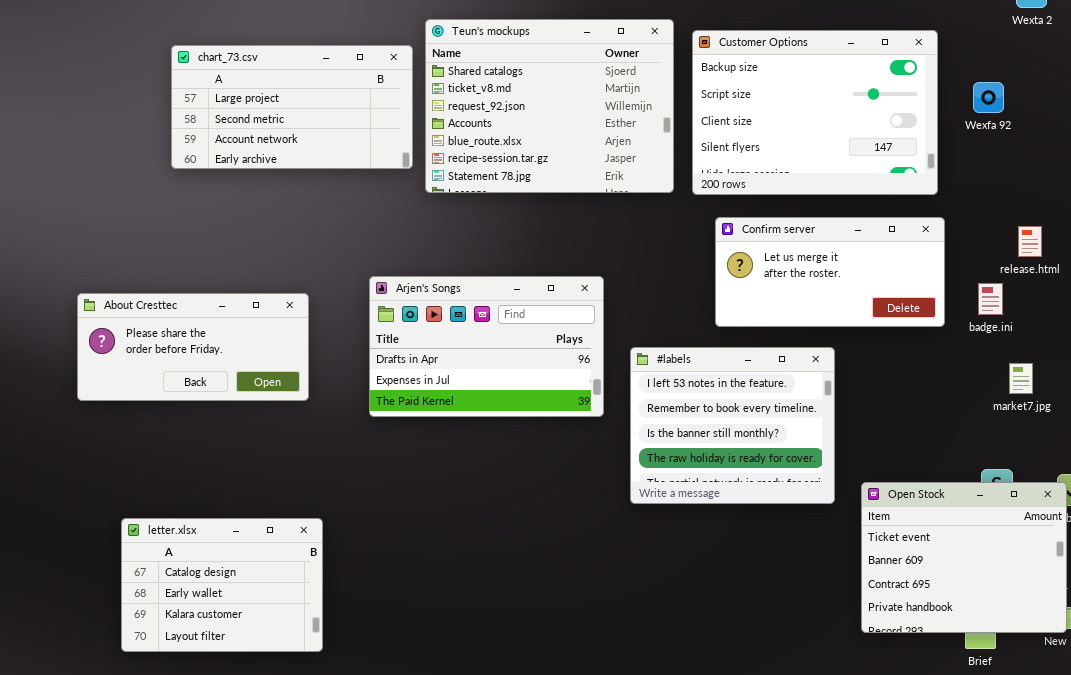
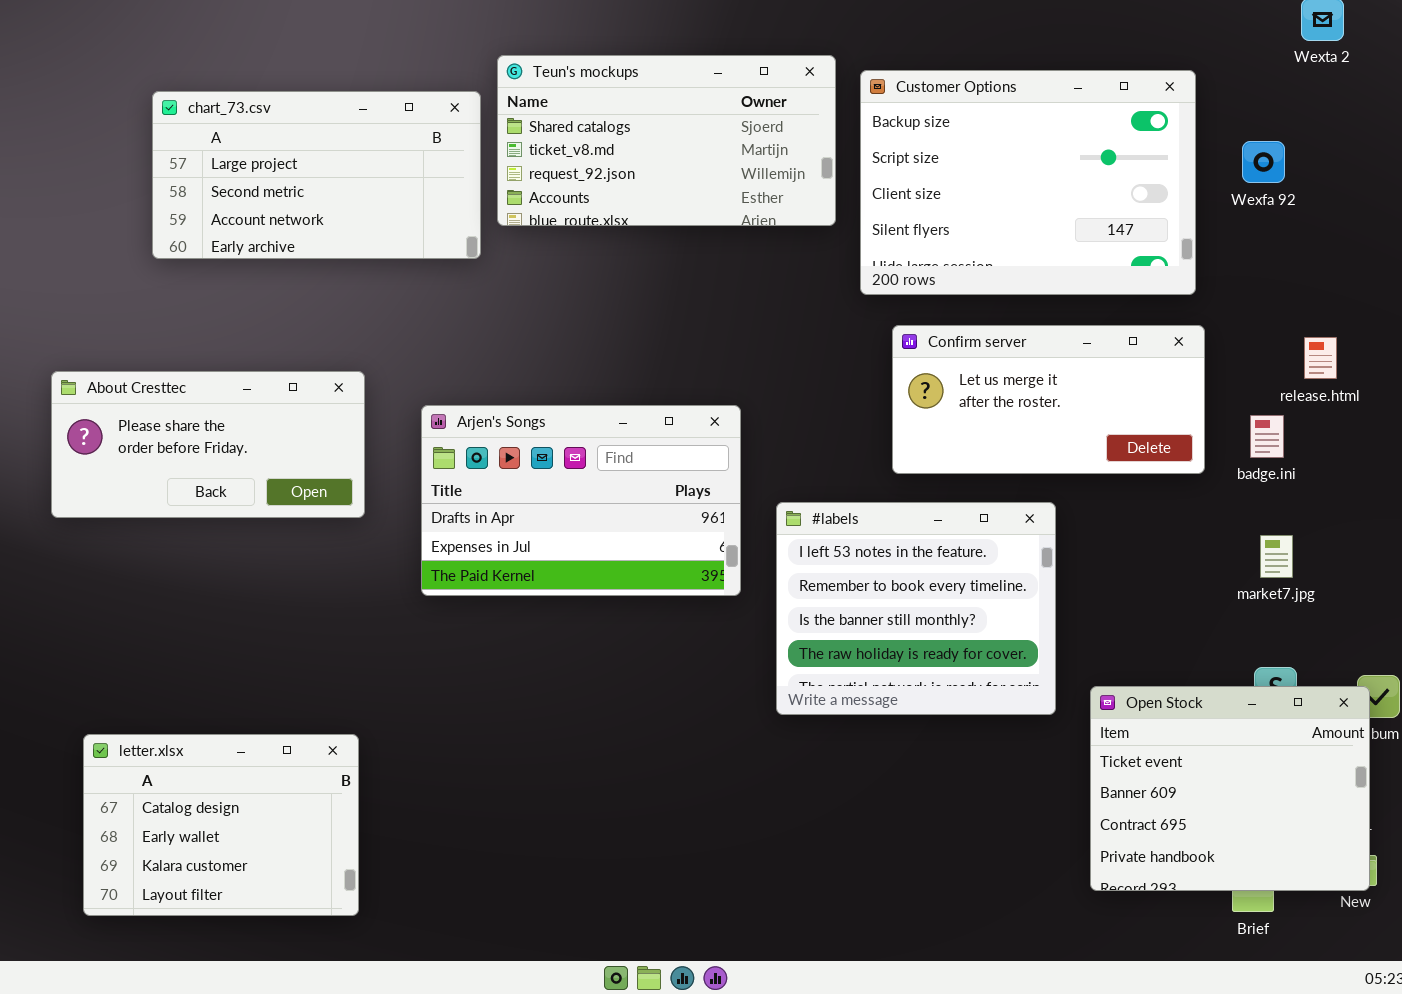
Teun's mockups: [425,19,674,193] -> [497,55,836,226], resized
About Cresttec: [77,293,309,401] -> [51,371,365,518], moved
market7.jpg: [1009,363,1033,394] -> [1260,535,1293,578], moved

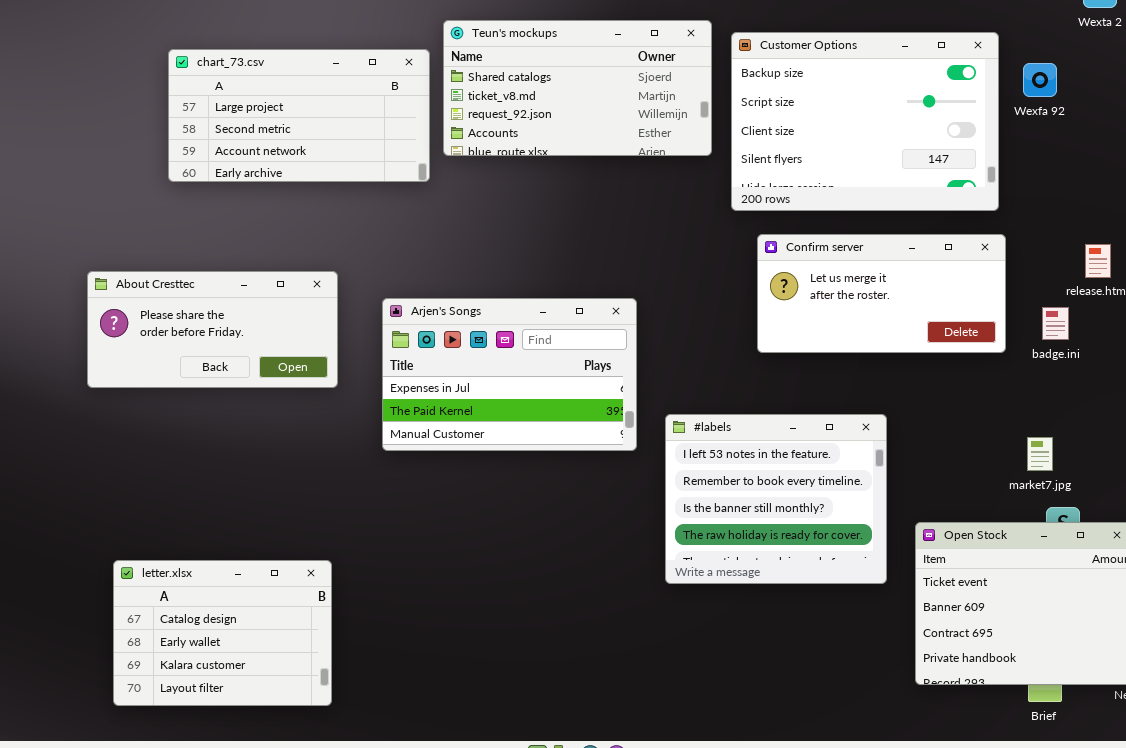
Wexfa 92: [1242,141,1285,183] -> [1023,63,1057,97], moved
Arjen's Songs: [421,405,741,596] -> [382,298,637,451], scrolled down 1 row
#labels: [776,502,1056,715] -> [665,414,887,584], moved
market7.jpg: [1260,535,1293,578] -> [1027,437,1053,471], moved

